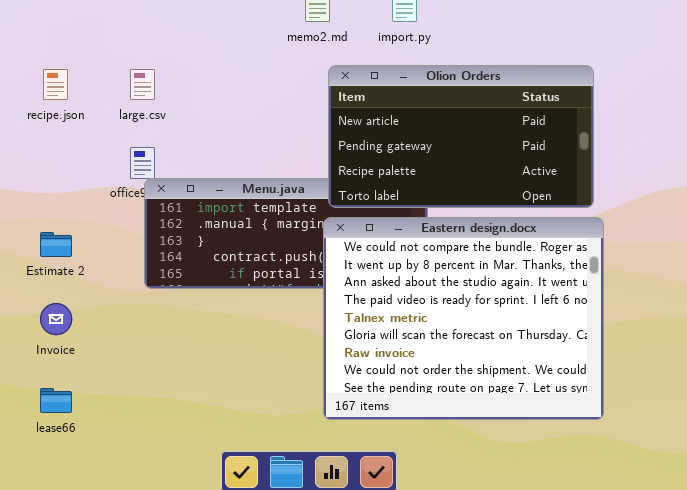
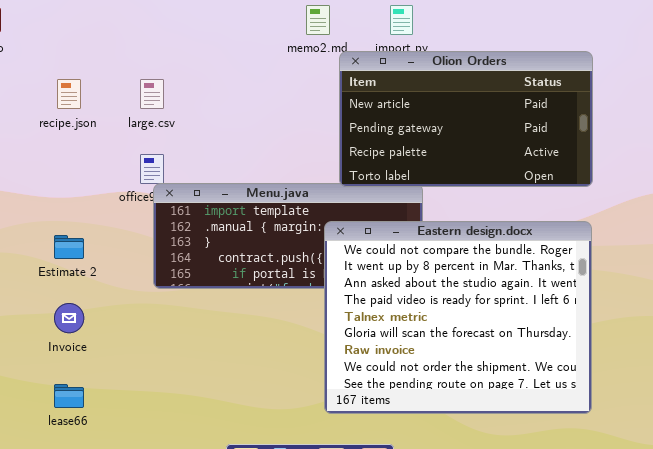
Olion Orders: [328,65,594,208] -> [339,51,593,187], moved

